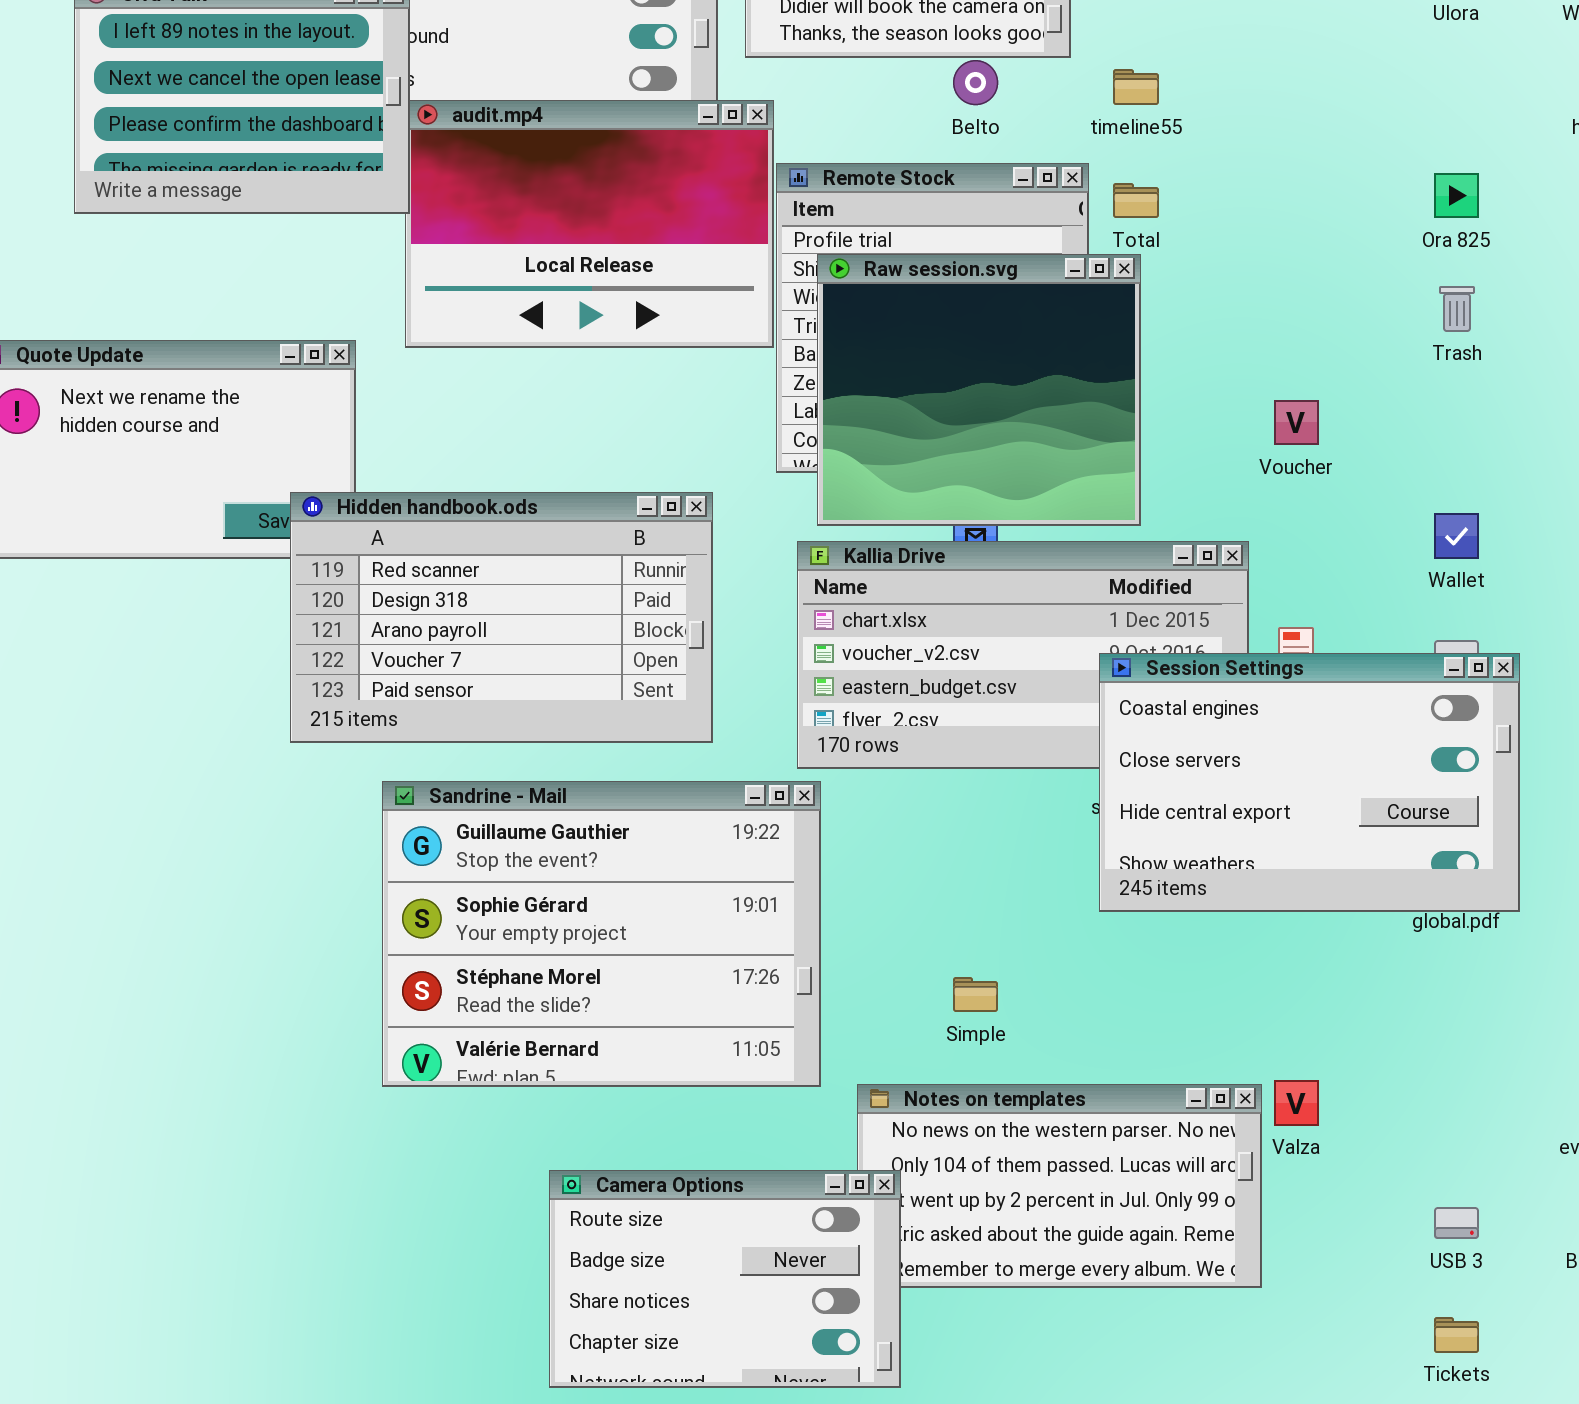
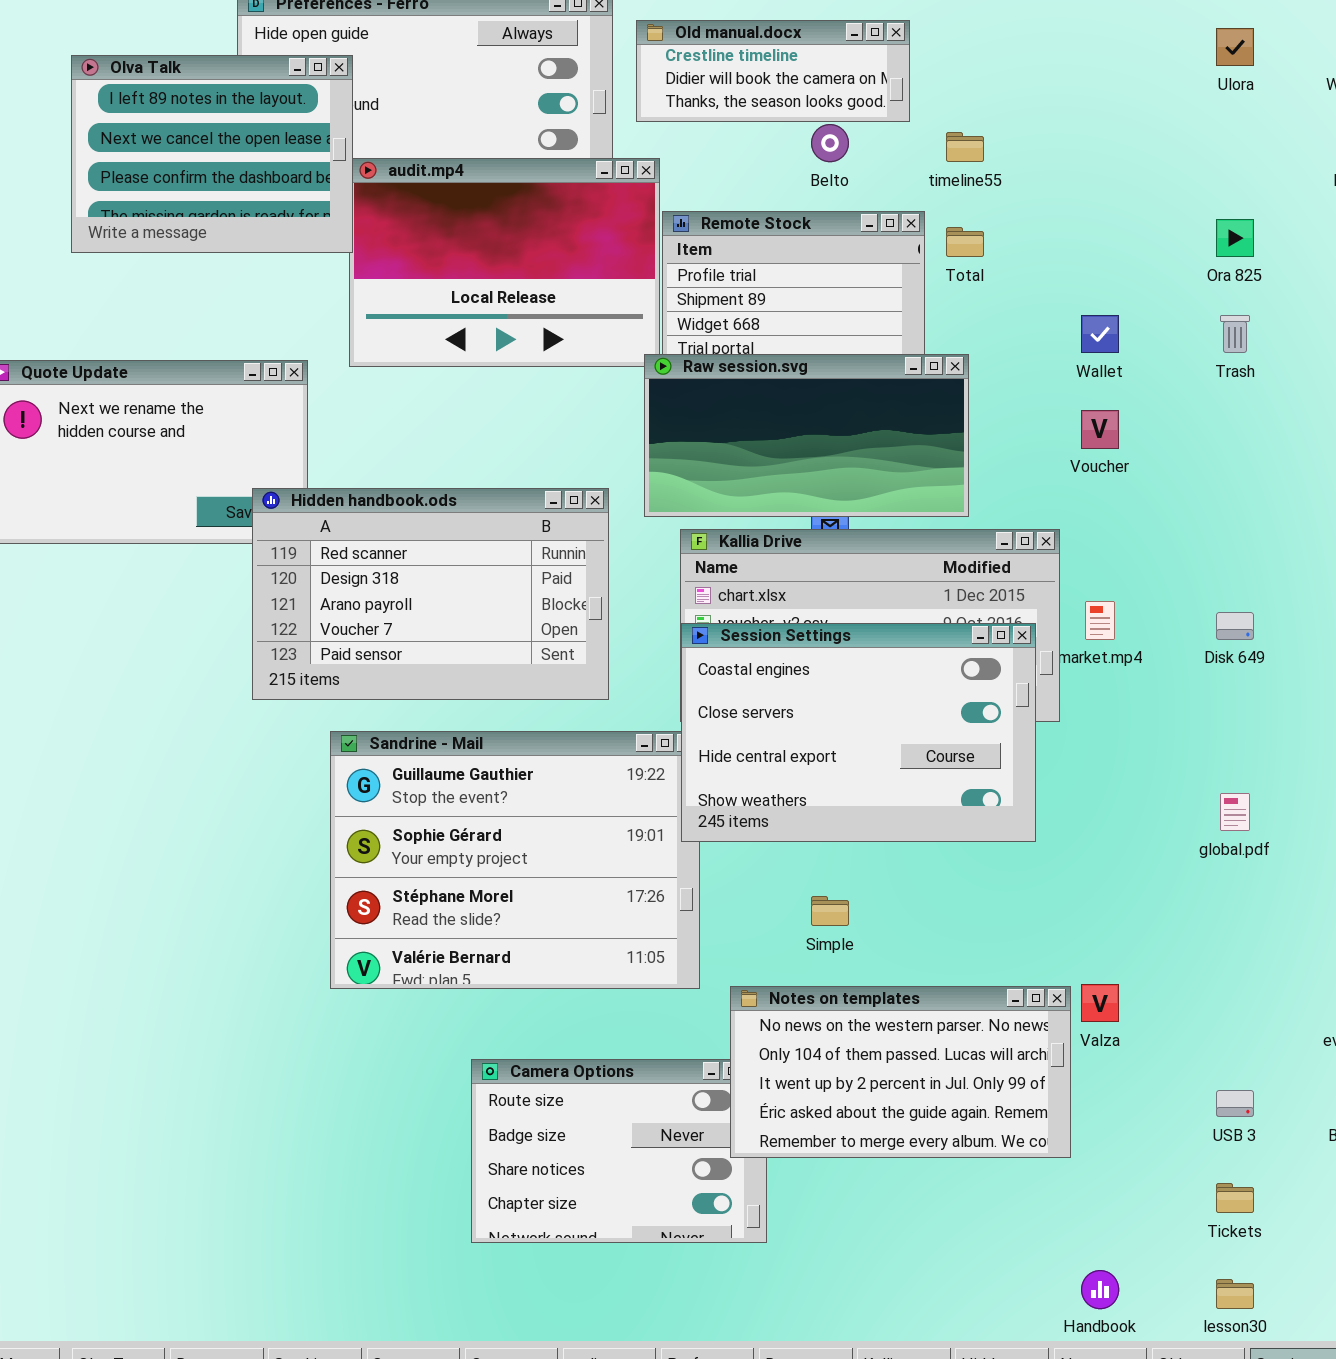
Raw session.svg: [817,254,1141,526] -> [644,354,969,517], resized
Wallet: [1434,513,1479,559] -> [1081,315,1119,353], moved
Session Settings: [1099,653,1520,912] -> [681,623,1036,842], moved
Notes on templates: [857,1084,1262,1288] -> [730,986,1071,1158], raised

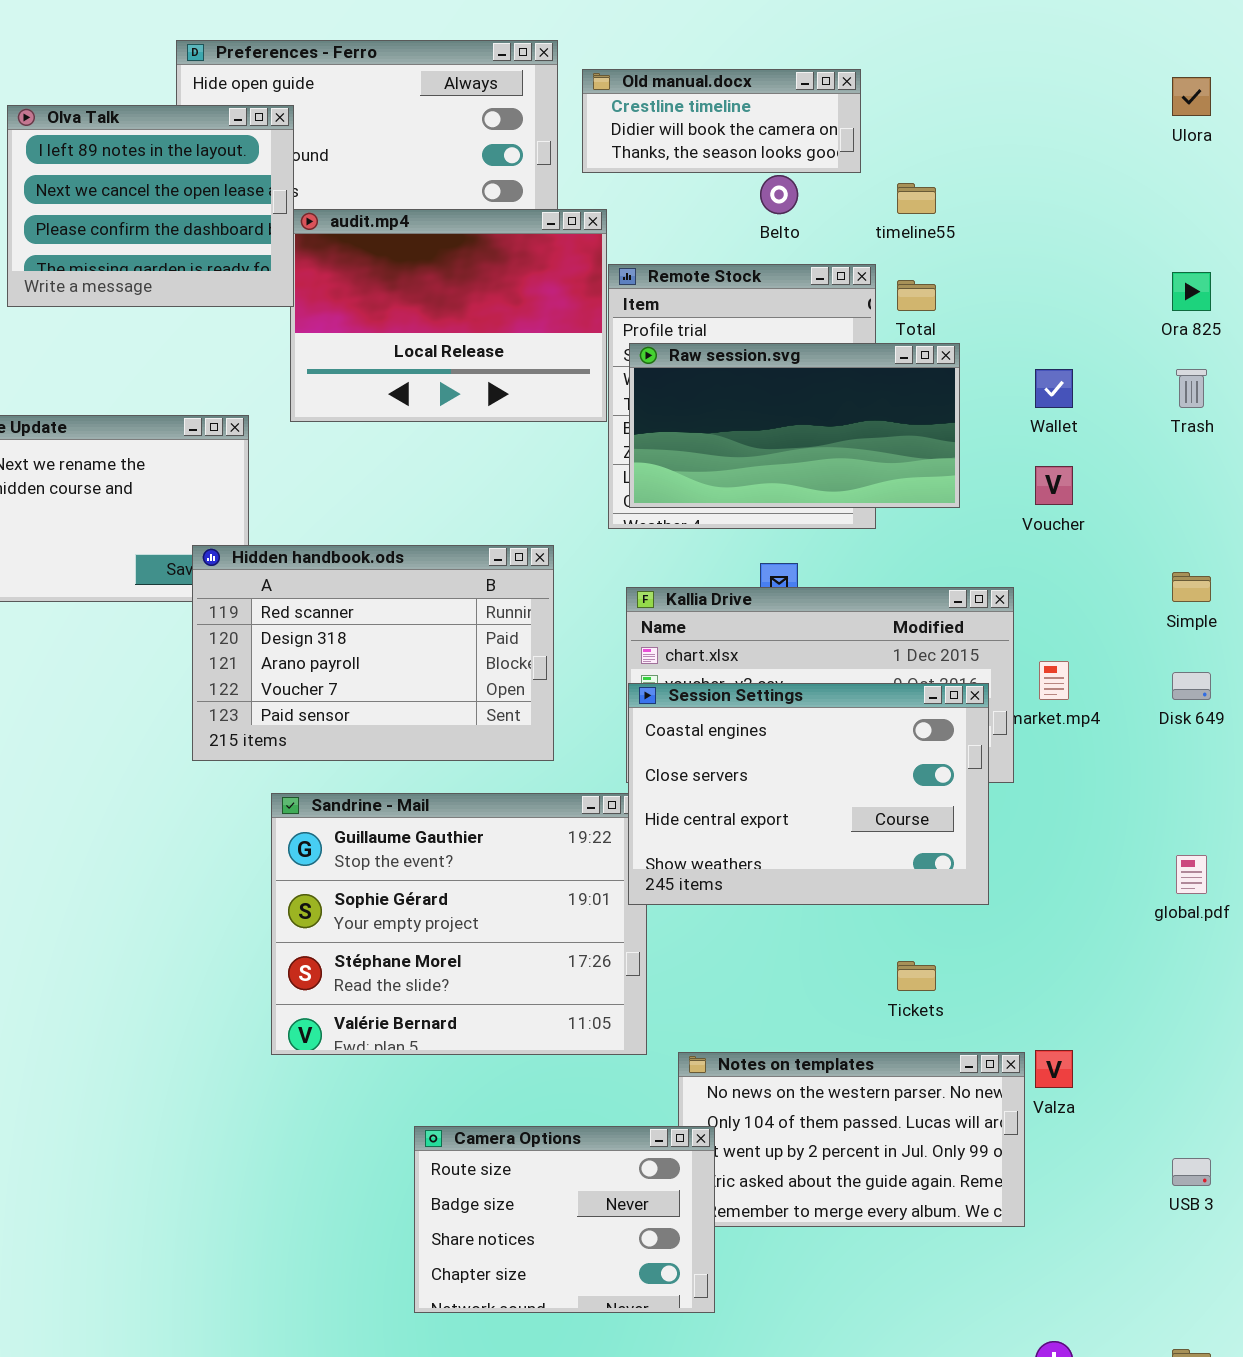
Raw session.svg: [644,354,969,517] -> [629,343,960,508], moved
Simple: [811,896,849,926] -> [1172,572,1211,602], moved
Camera Options: [471,1059,767,1243] -> [414,1126,715,1313], raised
Tickets: [1216,1183,1254,1213] -> [897,961,936,991], moved

